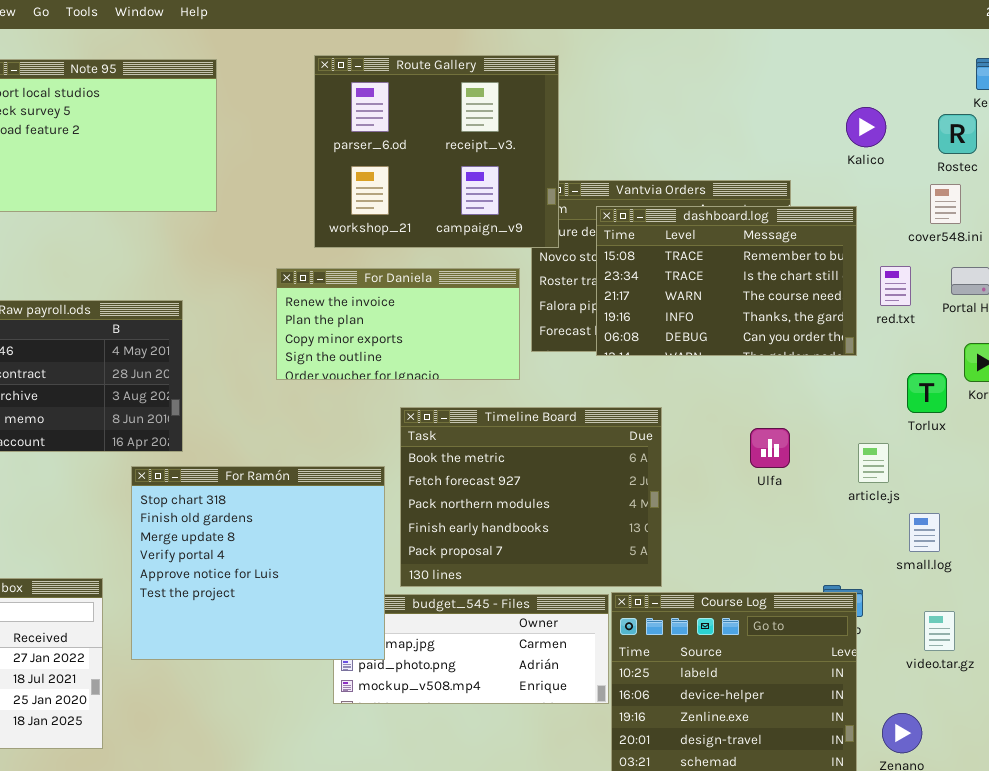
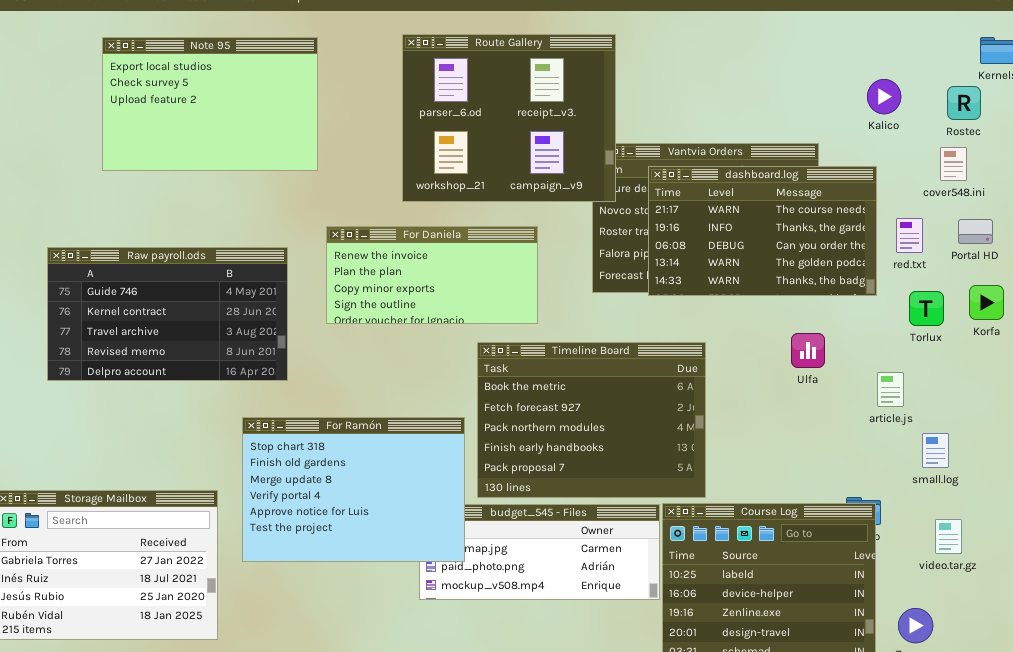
dashboard.log: [596,206,857,356] -> [648,166,877,296], scrolled down 2 rows
For Daniela: [276,268,520,380] -> [326,226,538,324], moved
Torlux: [907,373,947,413] -> [909,291,944,326], moved
Ulfa: [750,428,790,468] -> [791,333,825,368], moved
For Ramón: [131,466,385,660] -> [242,417,465,562], resized

